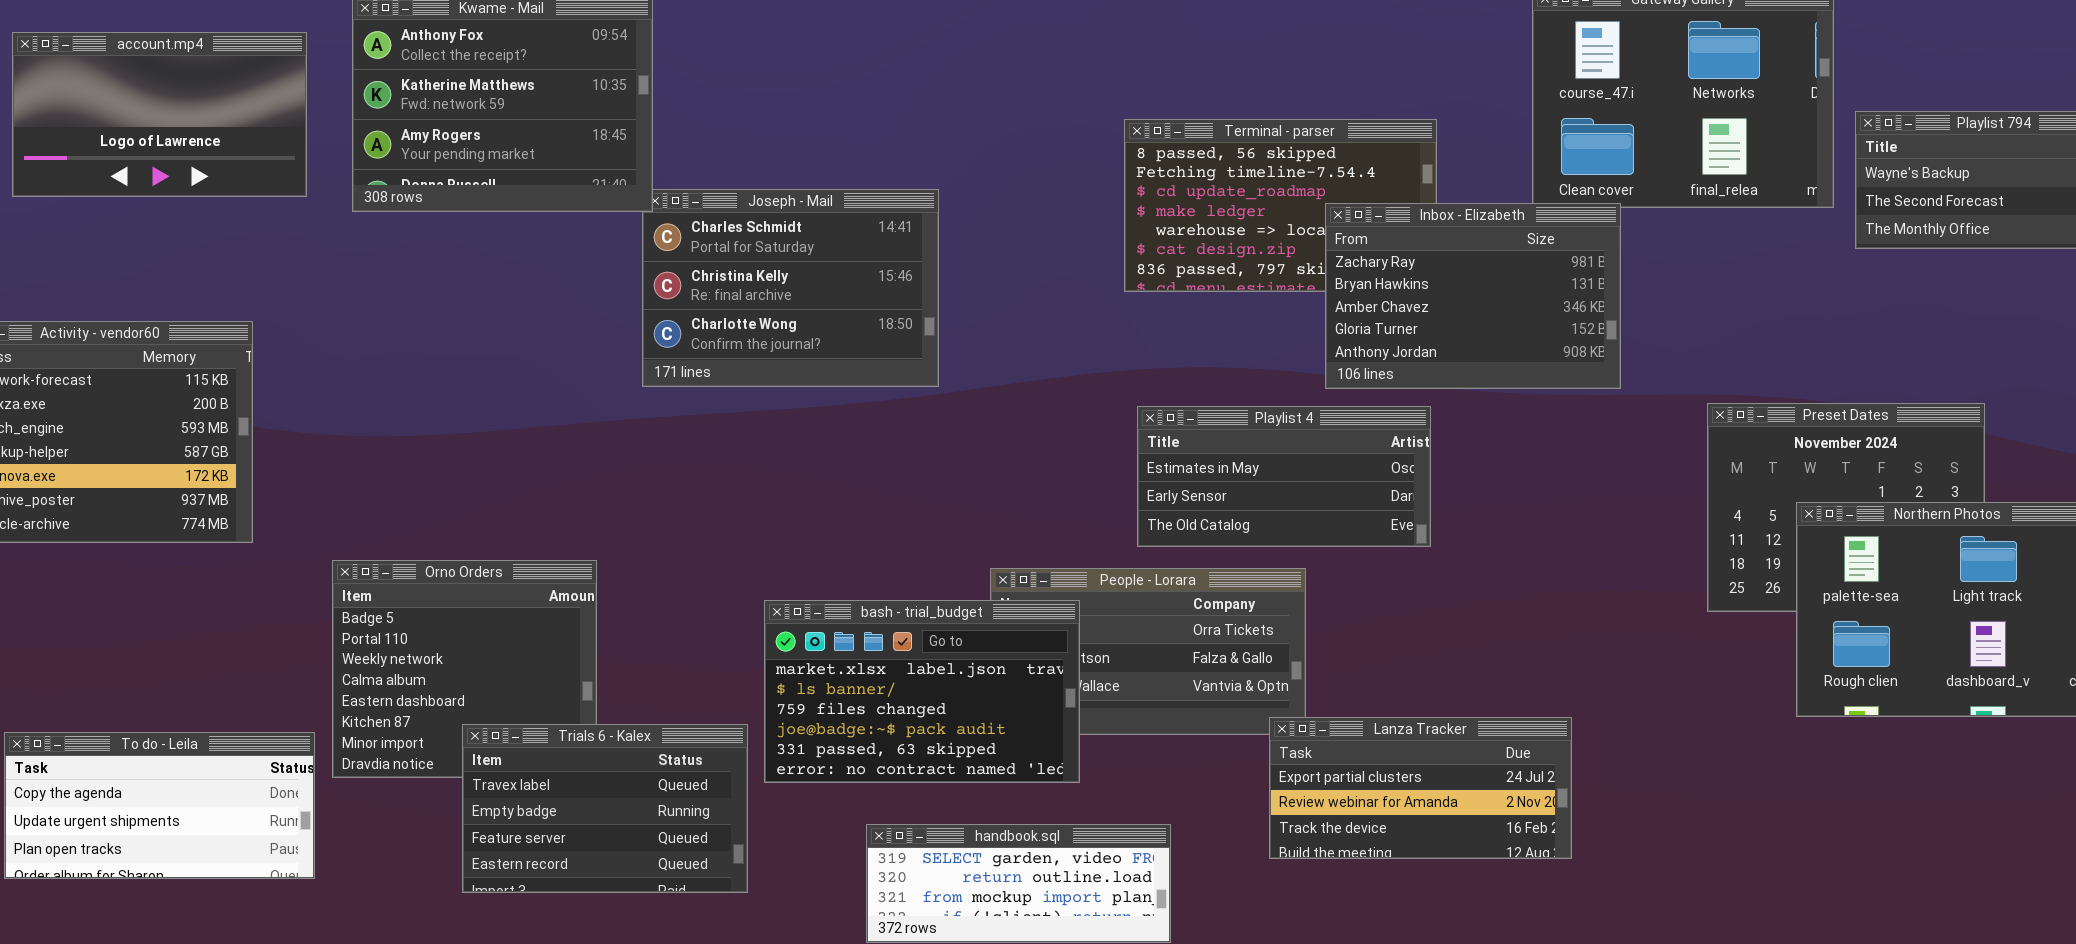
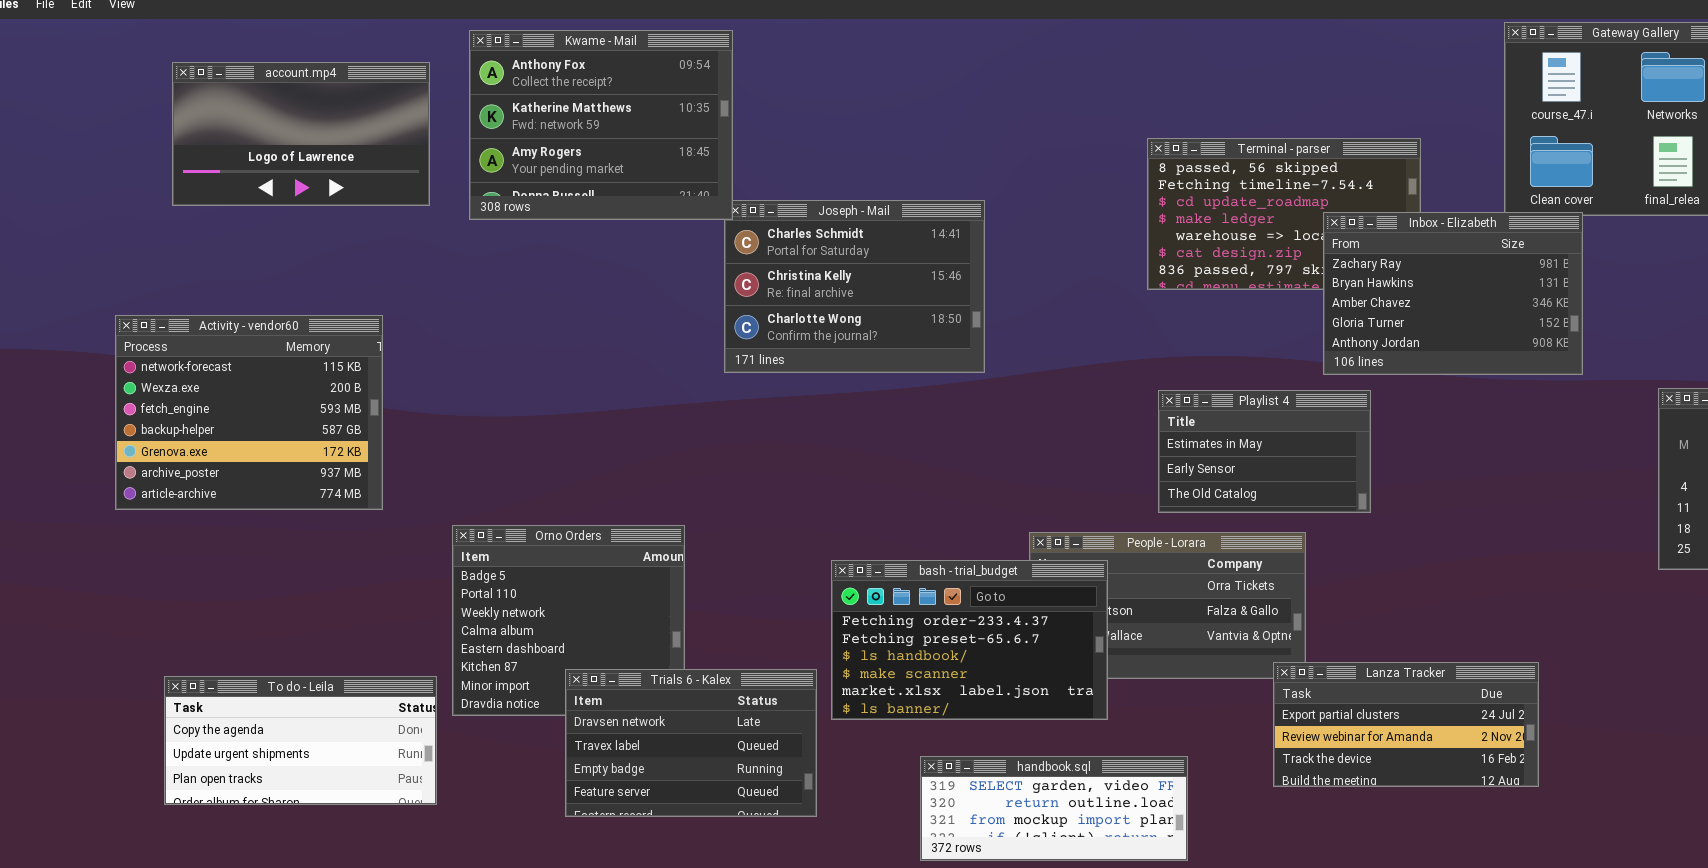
Playlist 4: [1137,406,1431,547] -> [1158,390,1371,513], resized
bash - trial_budget: [764,600,1080,783] -> [831,560,1108,720], scrolled up 4 rows
Trials 6 - Kalex: [462,724,748,893] -> [565,669,817,817], scrolled up 1 row

